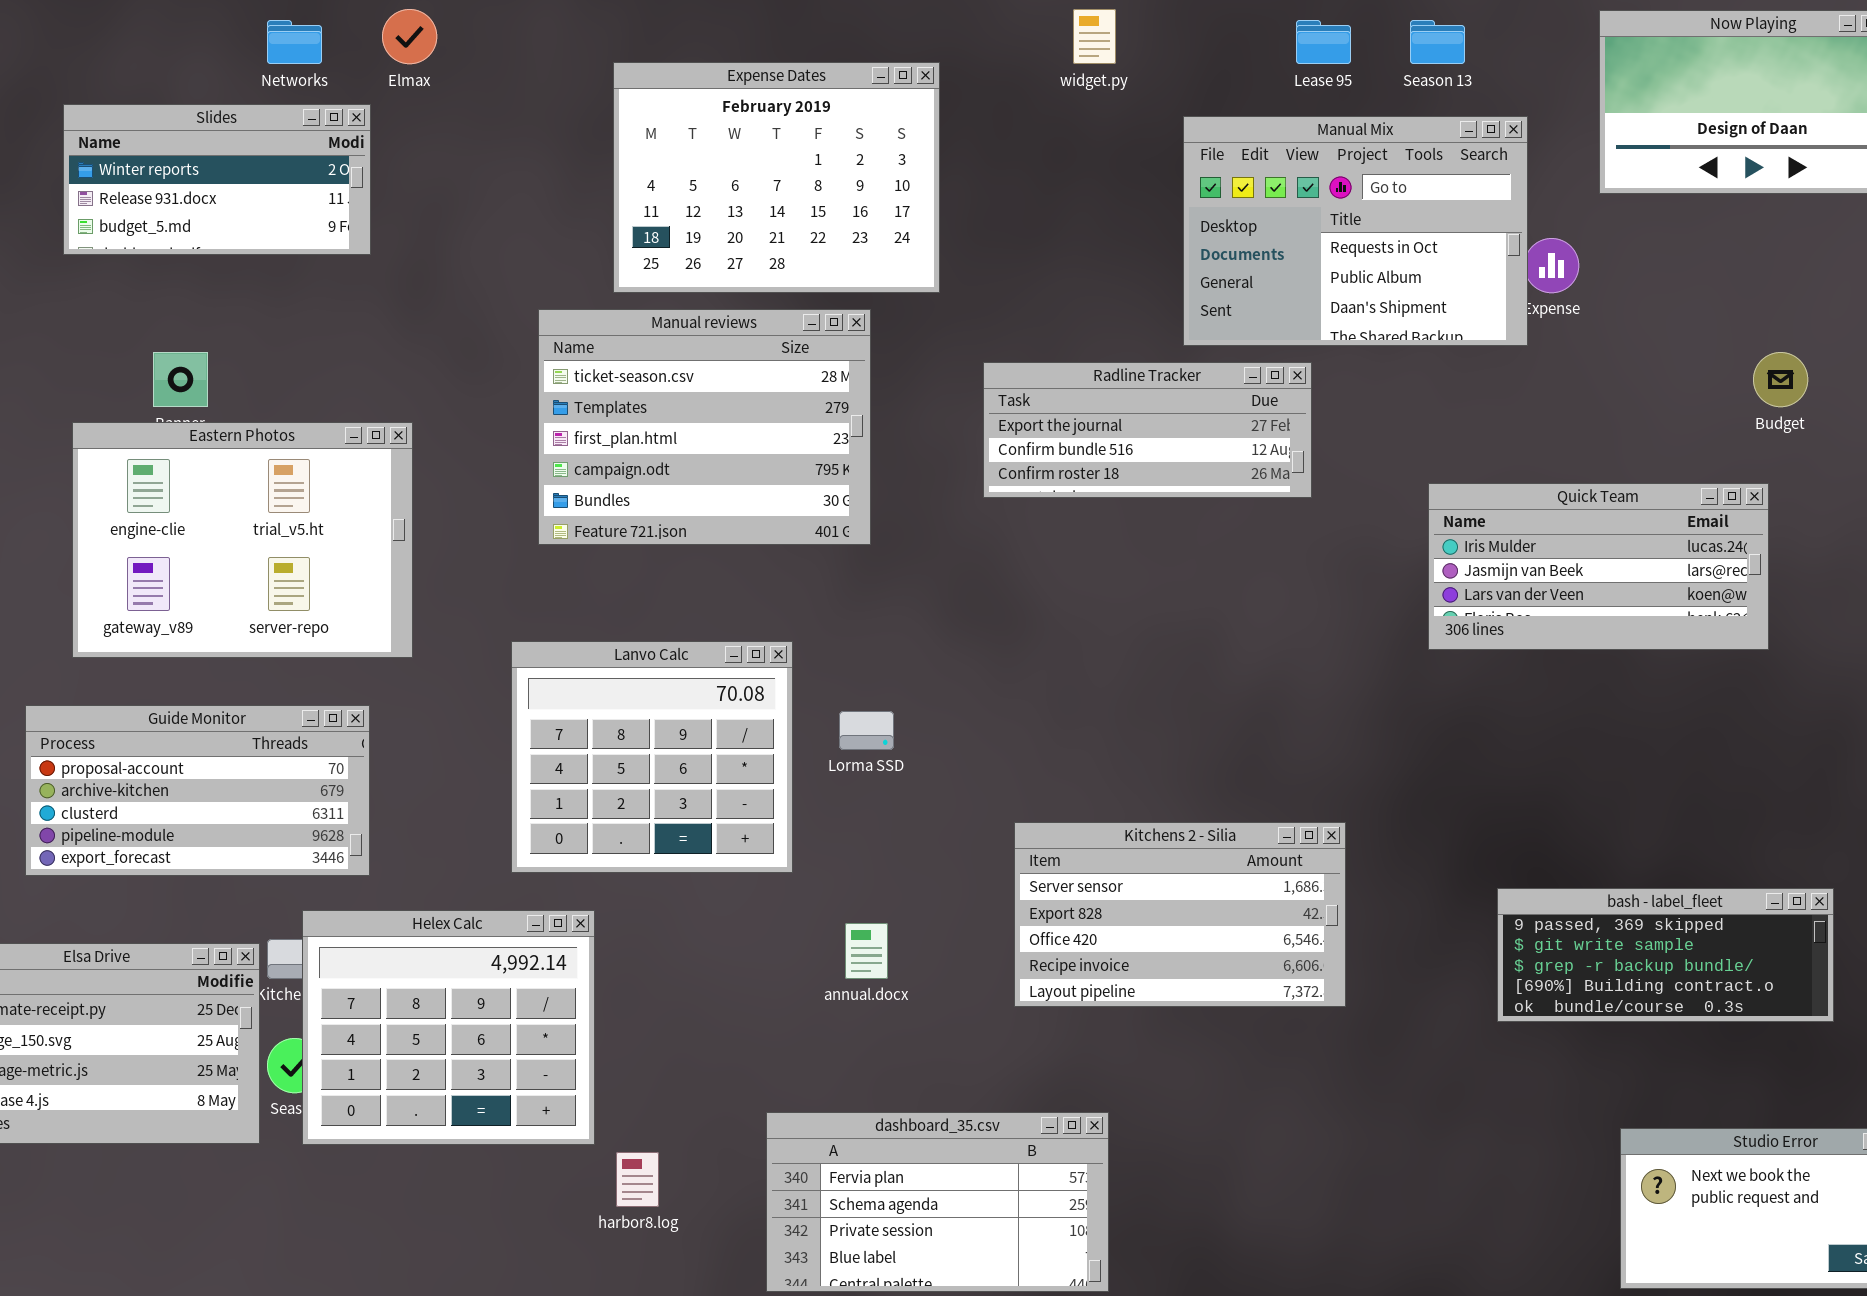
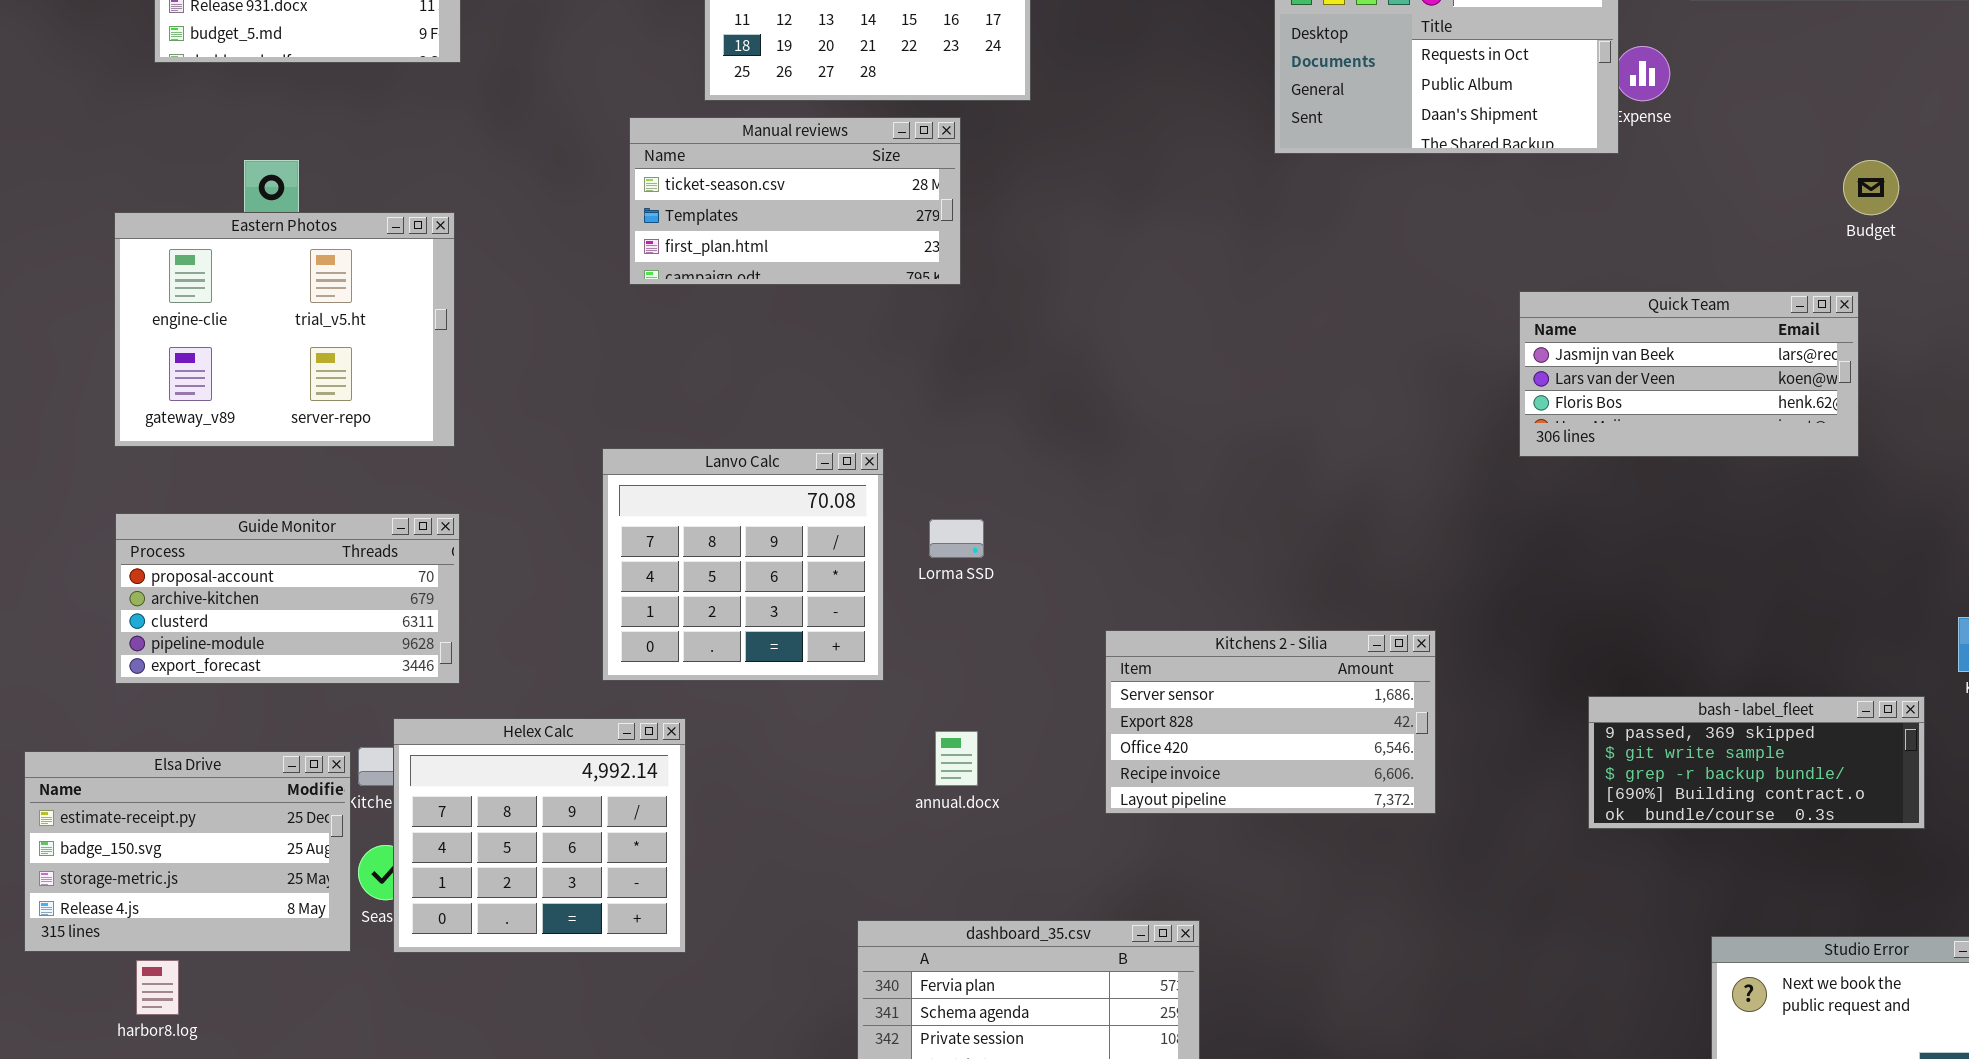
Manual reviews: [538,309,871,545] -> [629,117,961,285], resized
Radline Tracker: [983,362,1312,498] -> none, closed
Eastern Photos: [72,422,413,658] -> [114,212,455,447], moved
Quick Team: [1428,483,1769,650] -> [1519,291,1859,457], scrolled down 1 row
harbor8.log: [616,1152,659,1207] -> [136,960,179,1015], moved

